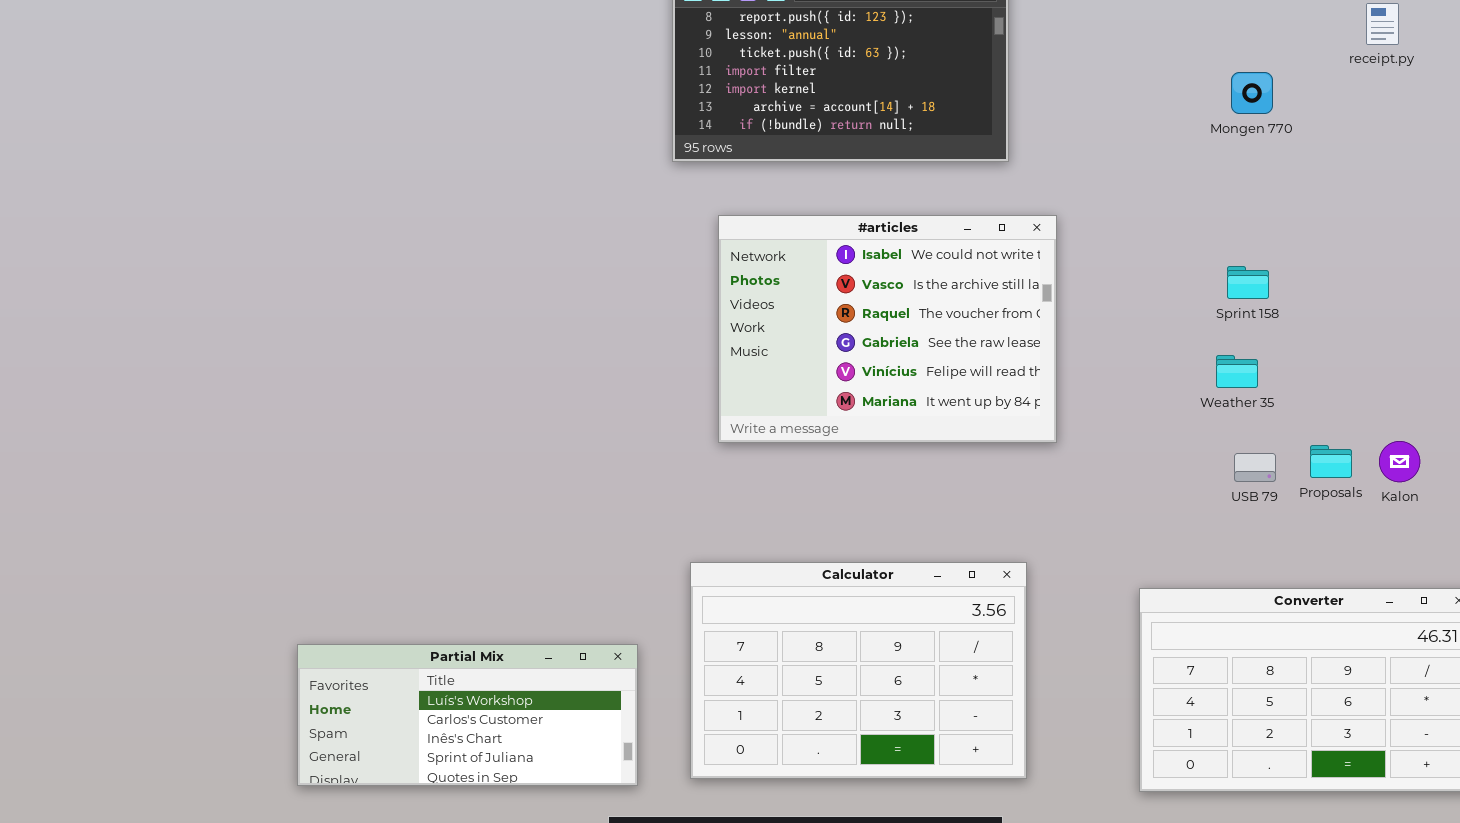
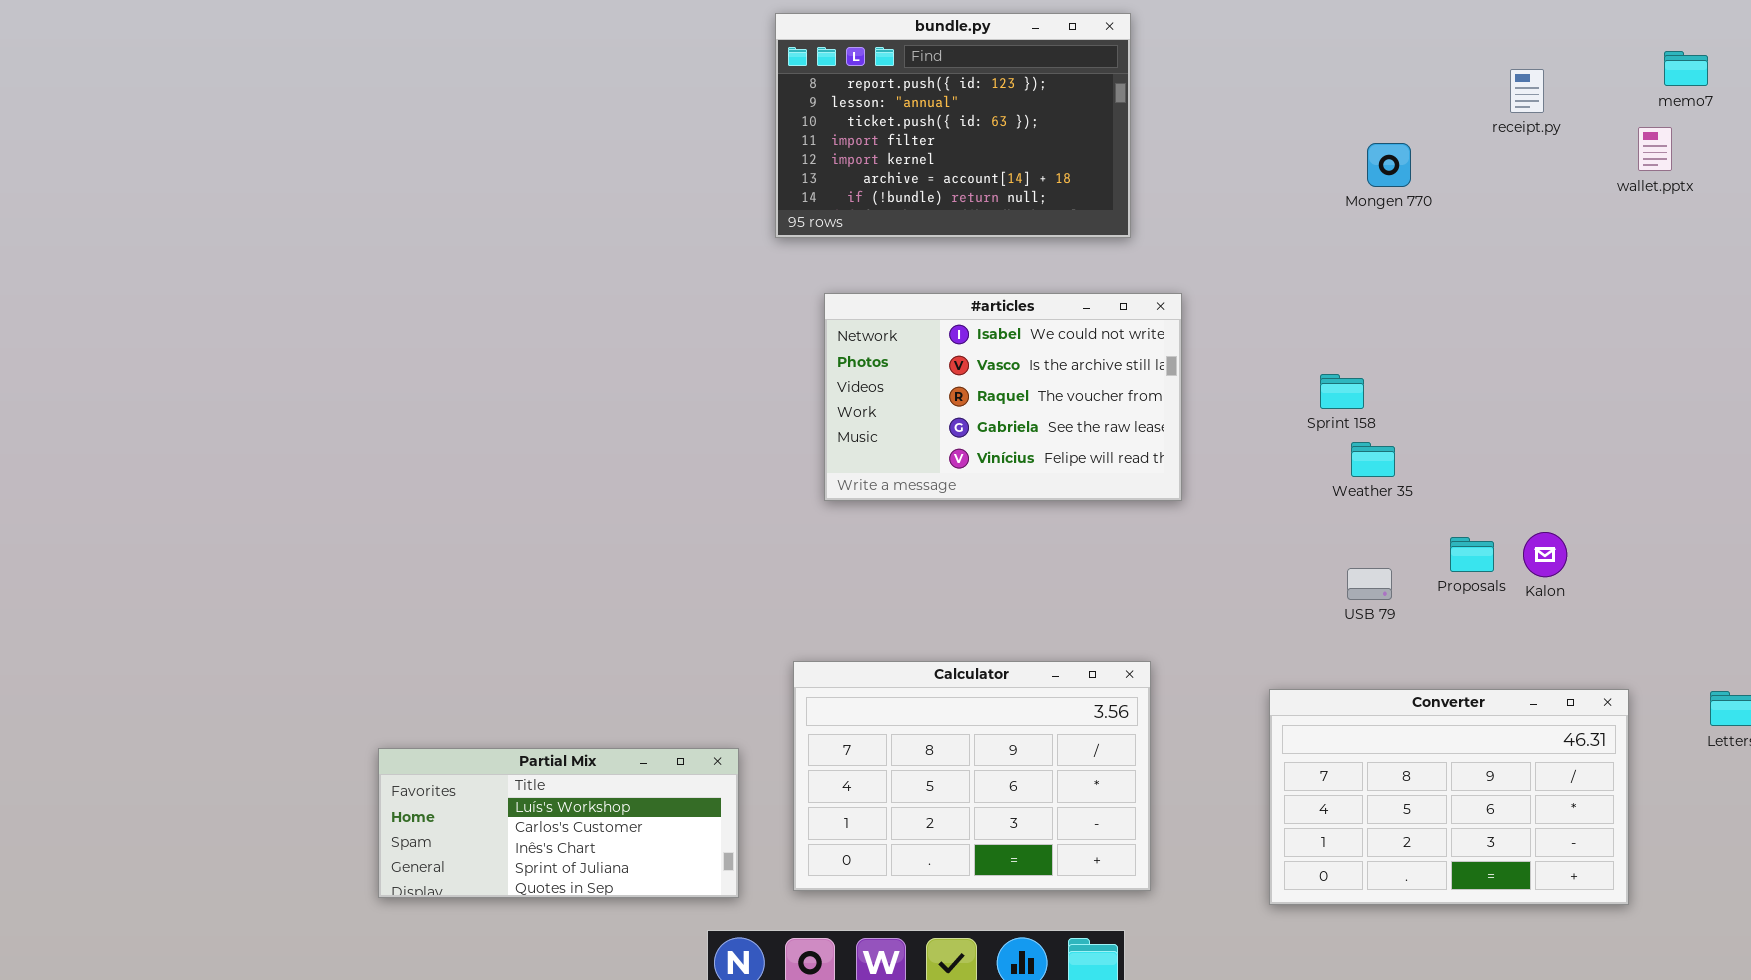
#articles: [718,215,1057,443] -> [824,293,1182,501], resized
Sprint 158: [1227,266,1269,299] -> [1320,374,1364,409], moved
USB 79: [1234,453,1276,482] -> [1347,568,1392,600], moved

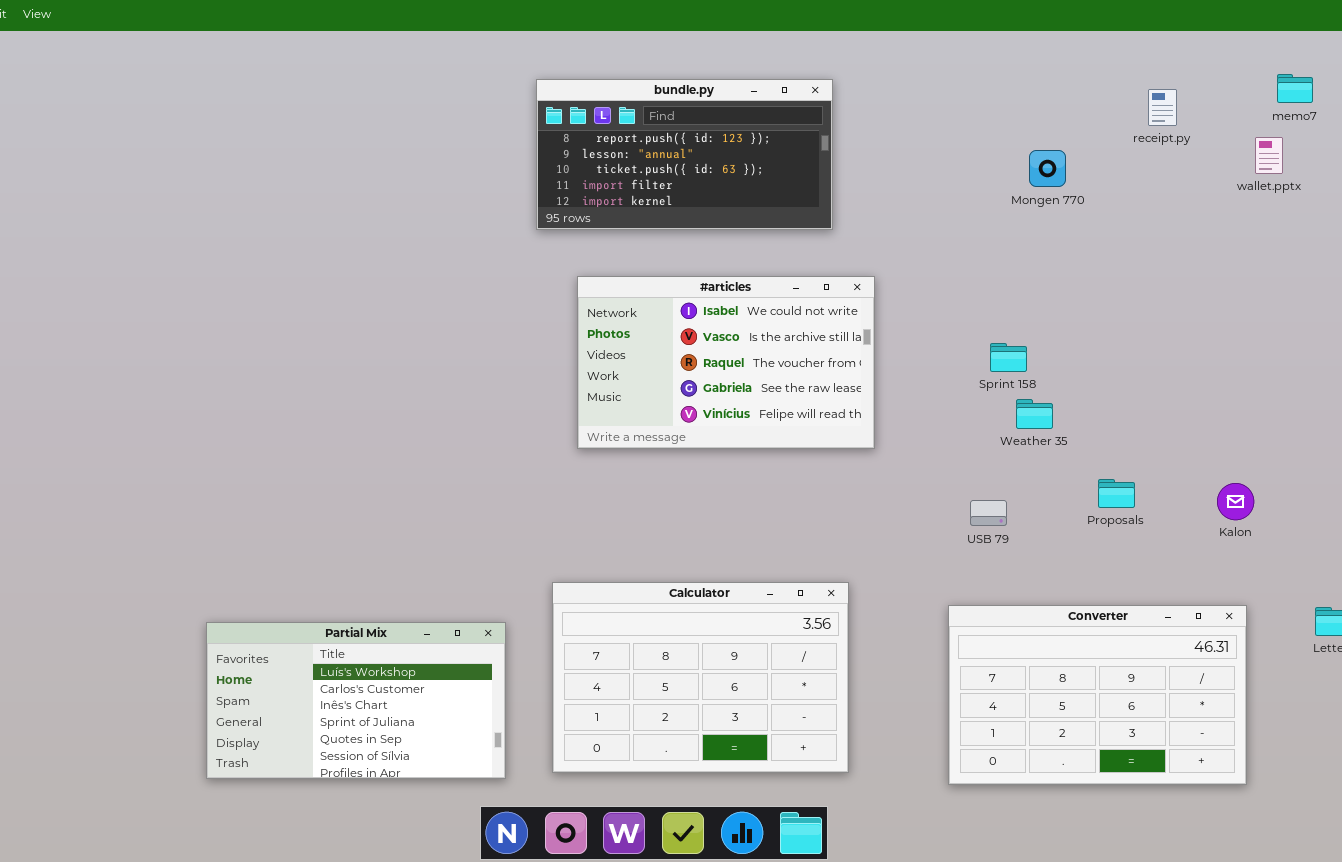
bundle.py: [775,13,1131,238] -> [536,79,833,230], resized
Kalon: [1523,532,1567,577] -> [1217,483,1254,520], moved
USB 79: [1347,568,1392,600] -> [970,500,1007,526], moved
Partial Mix: [378,748,739,898] -> [206,622,506,779], resized

